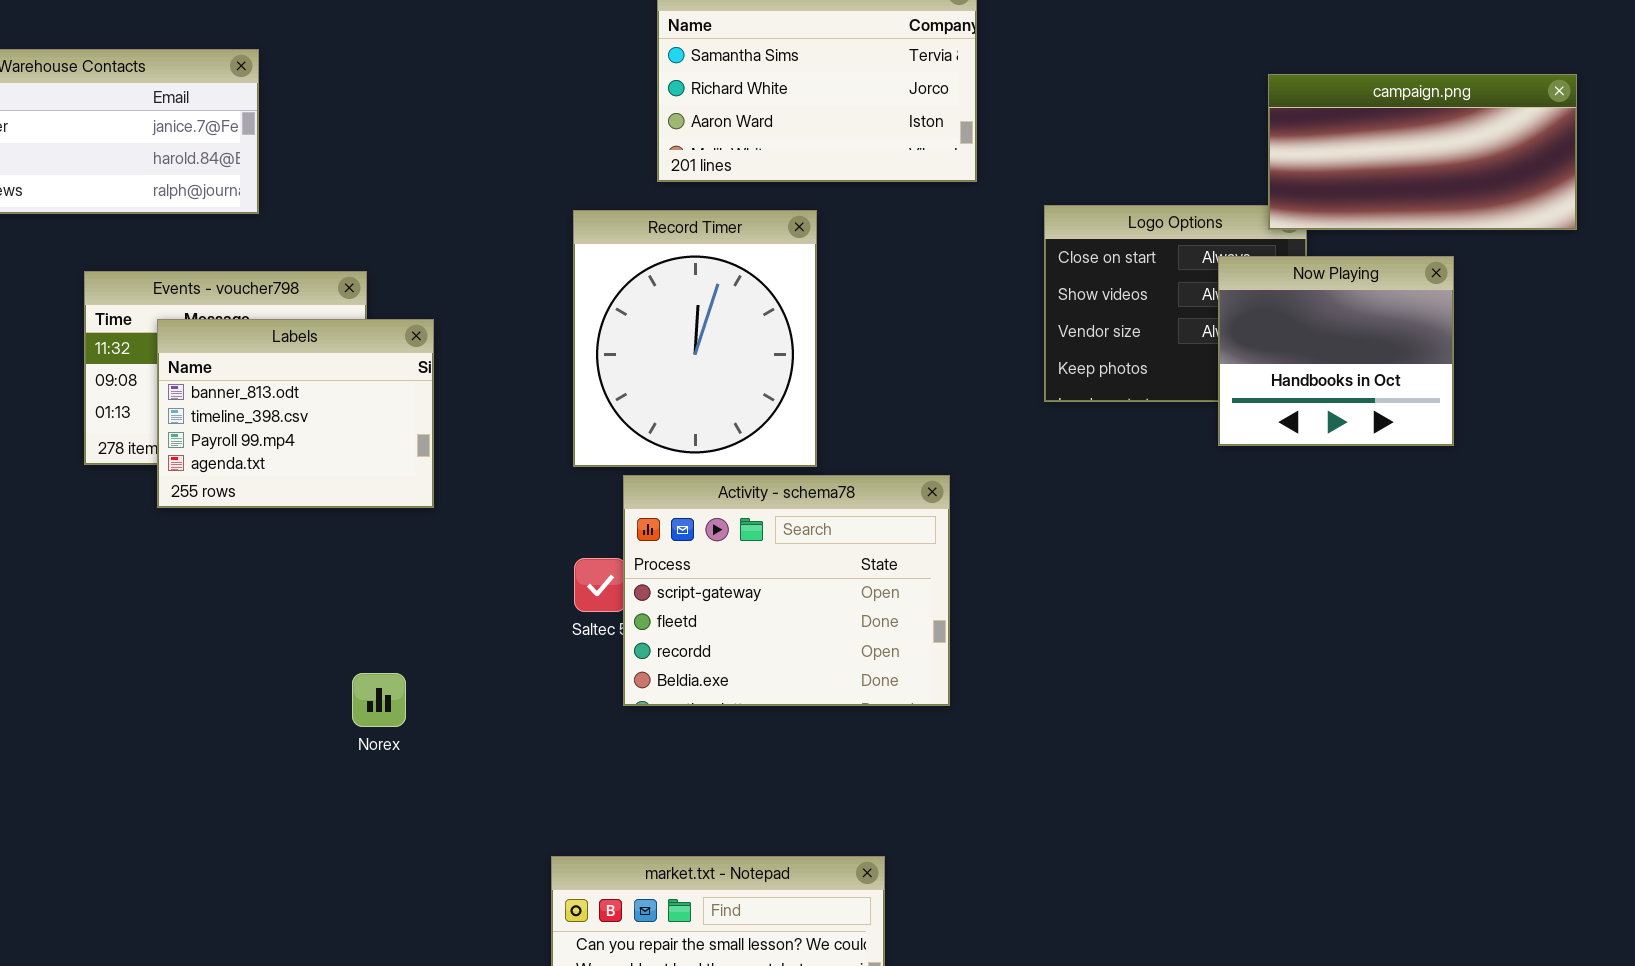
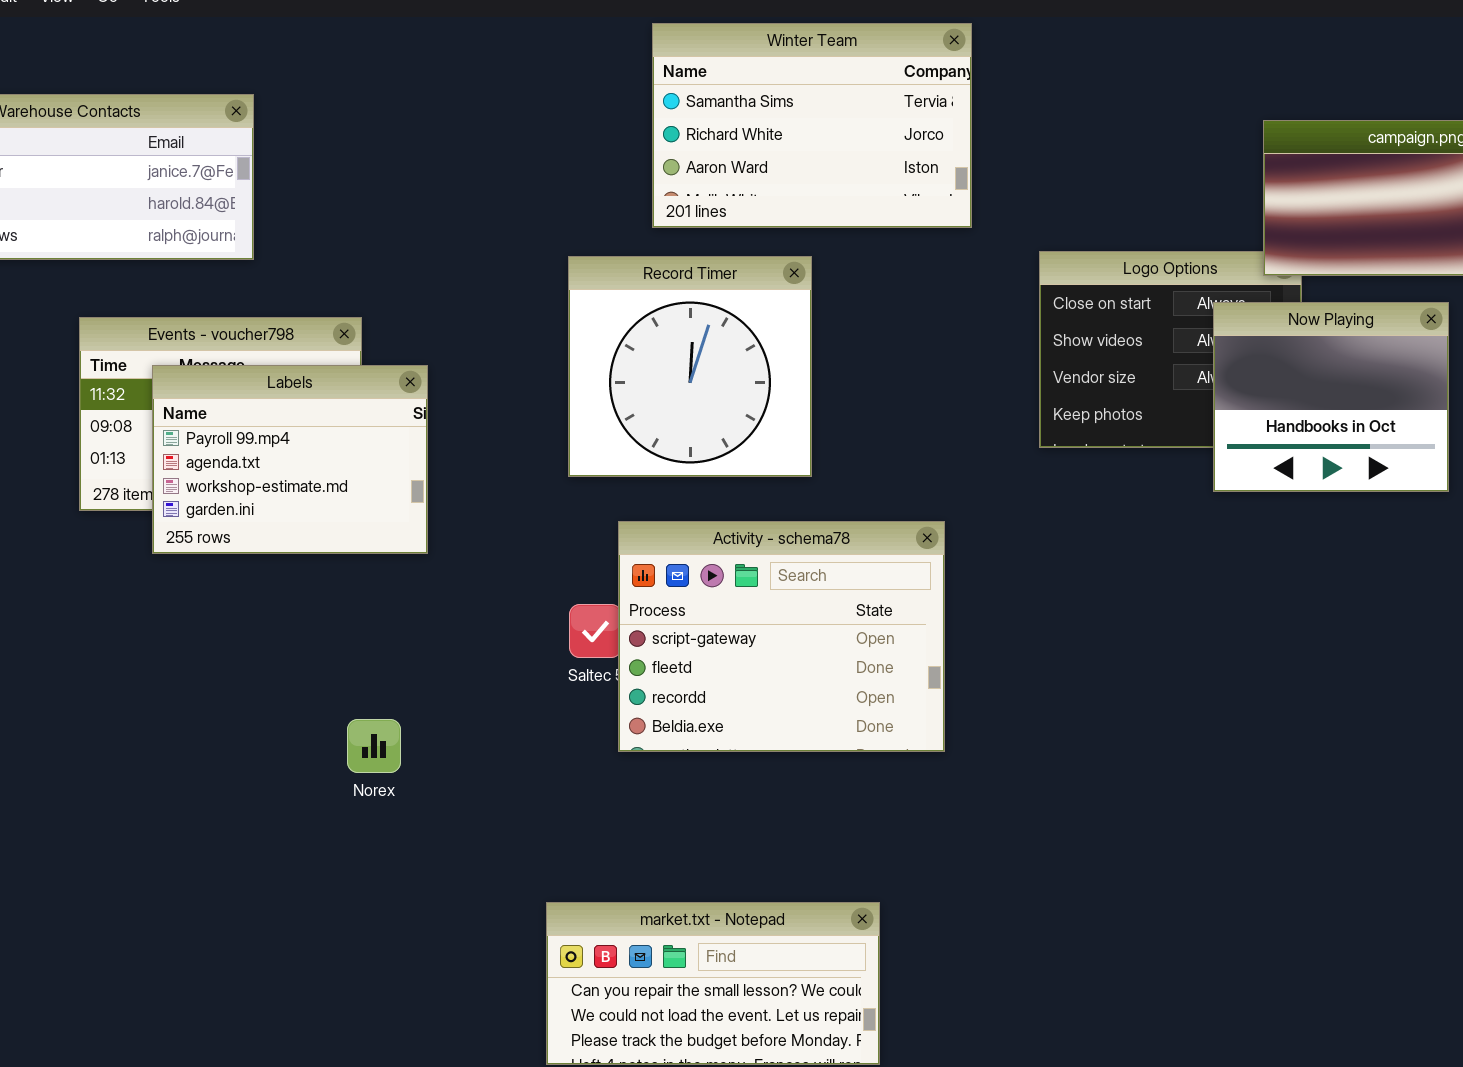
Record Timer: [573,210,817,467] -> [568,256,812,477], resized
Labels: [157,319,434,508] -> [152,365,428,554], scrolled down 2 rows

